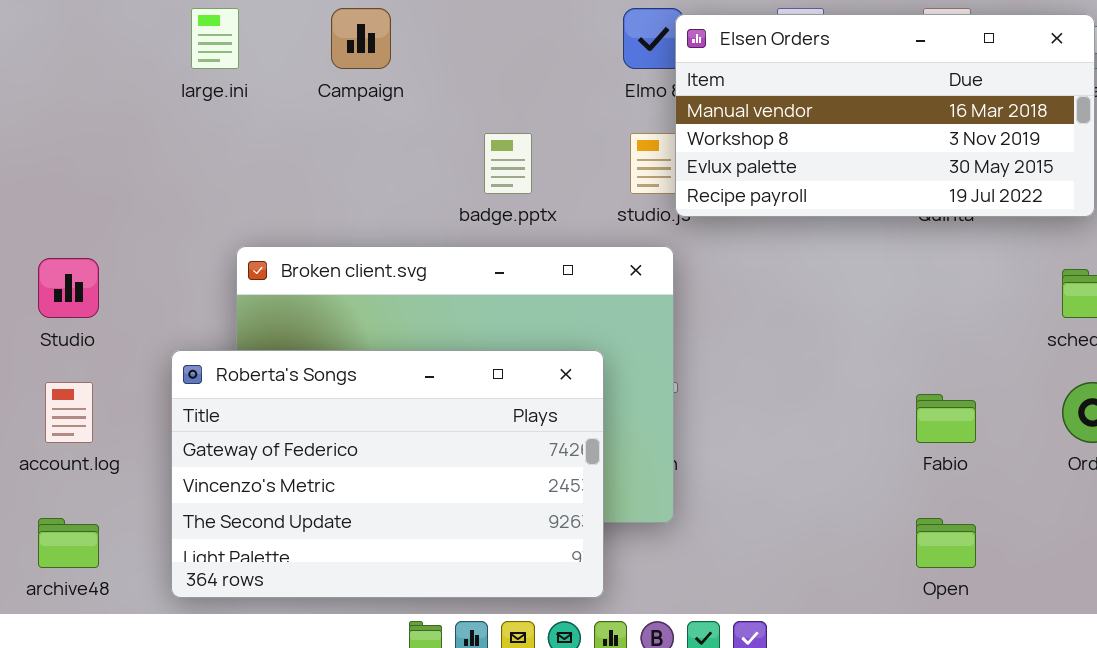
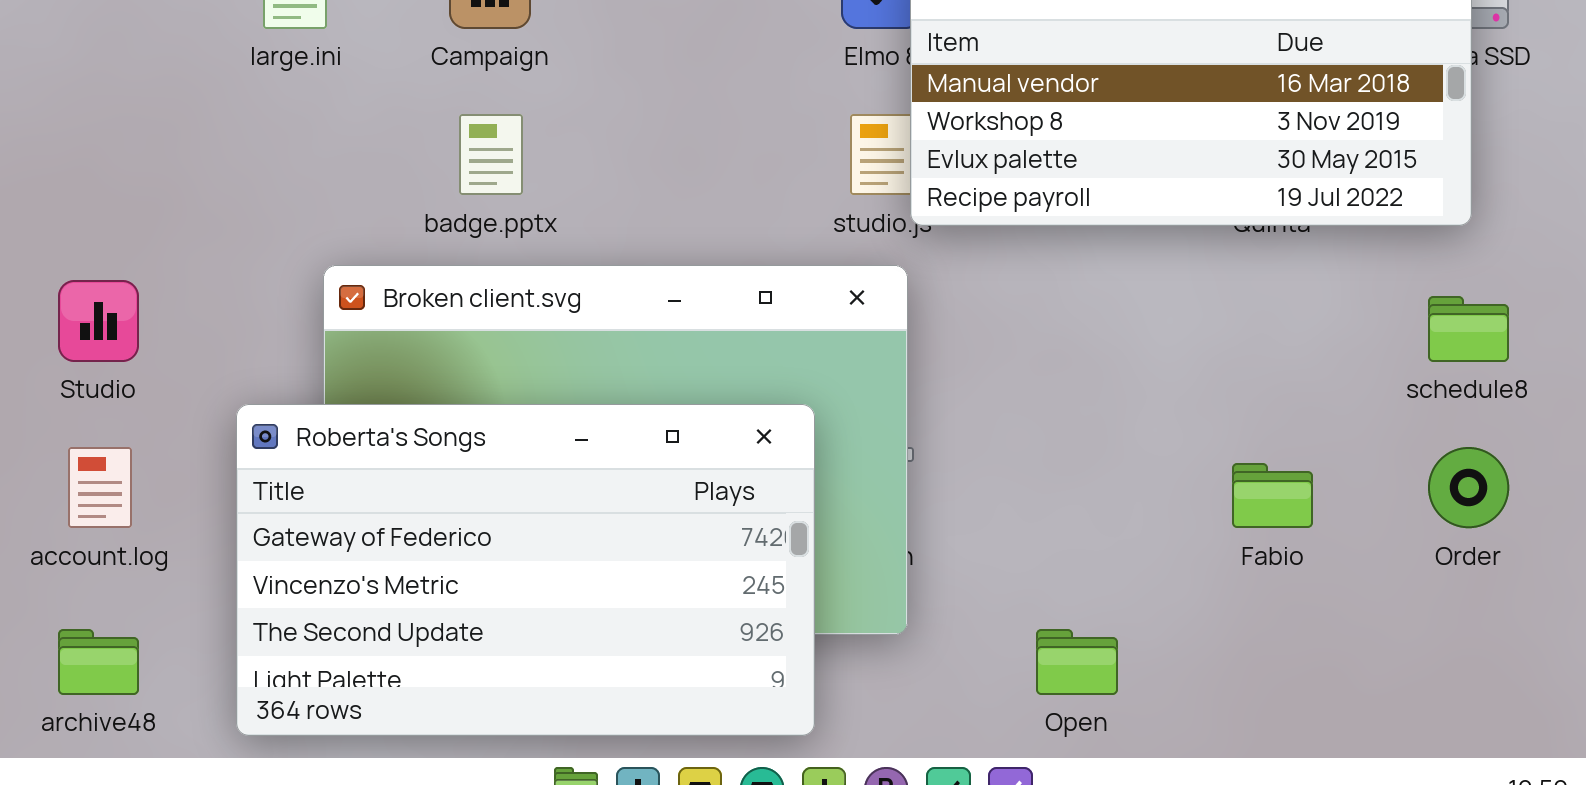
badge.pptx: [484,133,532,194] -> [459,114,523,195], moved
Open: [916,518,976,568] -> [1036,629,1118,695], moved

